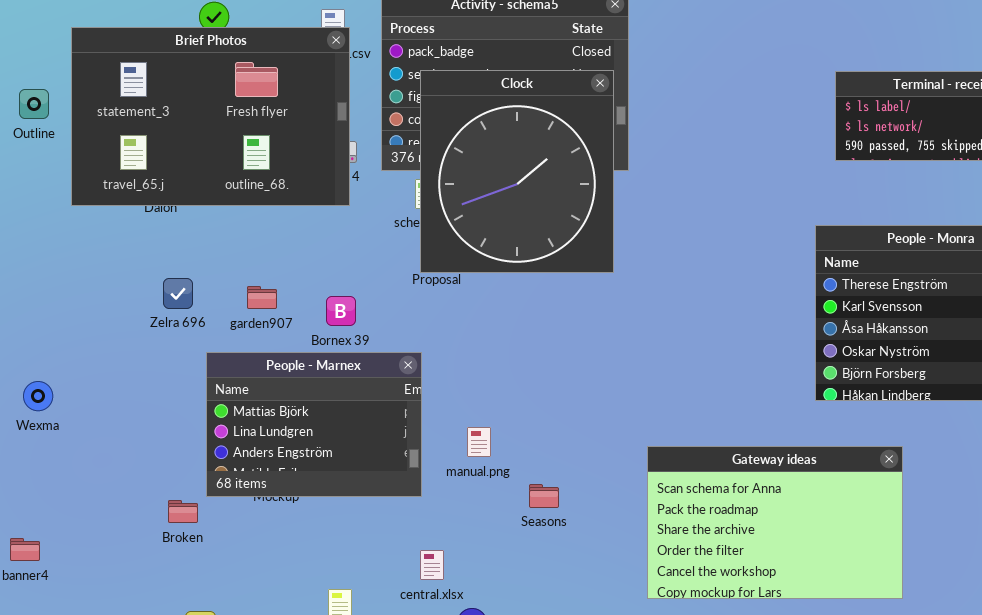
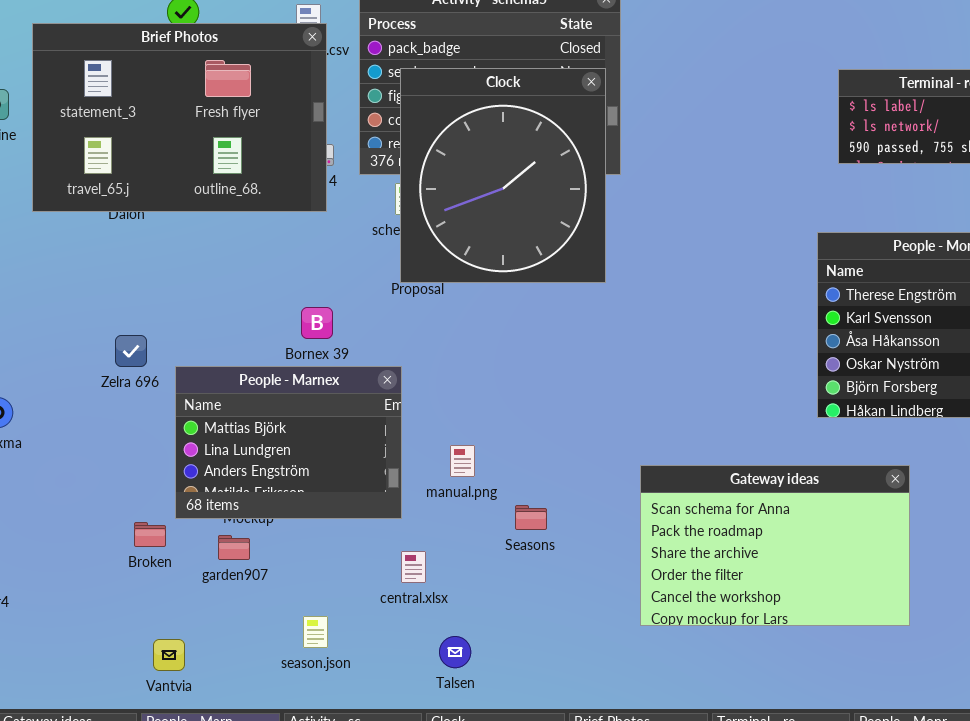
Zelra 696: [163,278,193,309] -> [115,335,147,367], moved
garden907: [247,286,277,309] -> [218,535,250,560], moved
central.xlsx: [420,550,444,580] -> [401,551,426,583], moved

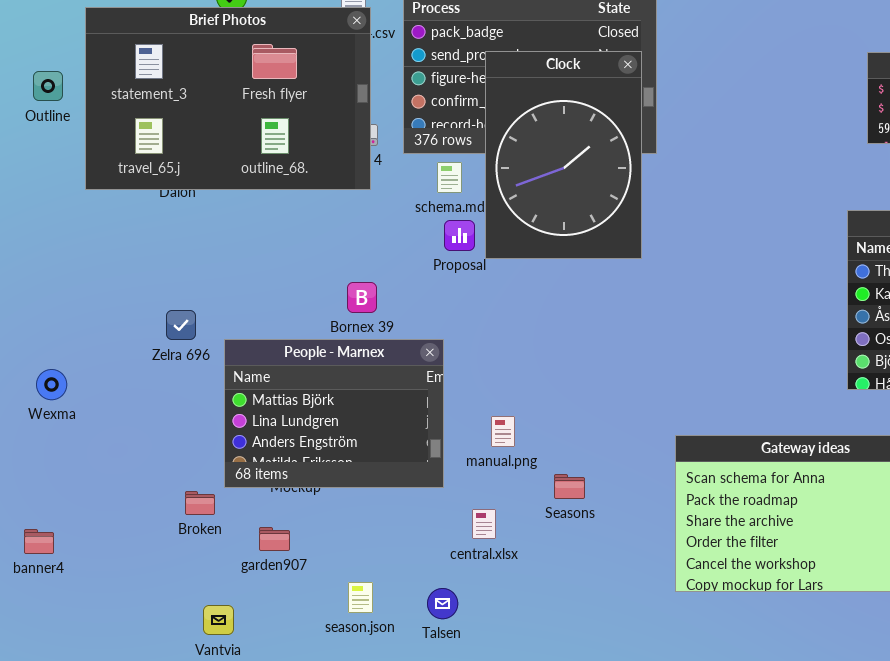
Clock: [400,68,606,283] -> [485,51,642,259], resized
garden907: [218,535,250,560] -> [259,527,290,551], moved
central.xlsx: [401,551,426,583] -> [472,509,496,539], moved
Talsen: [439,636,471,668] -> [427,588,458,619], moved

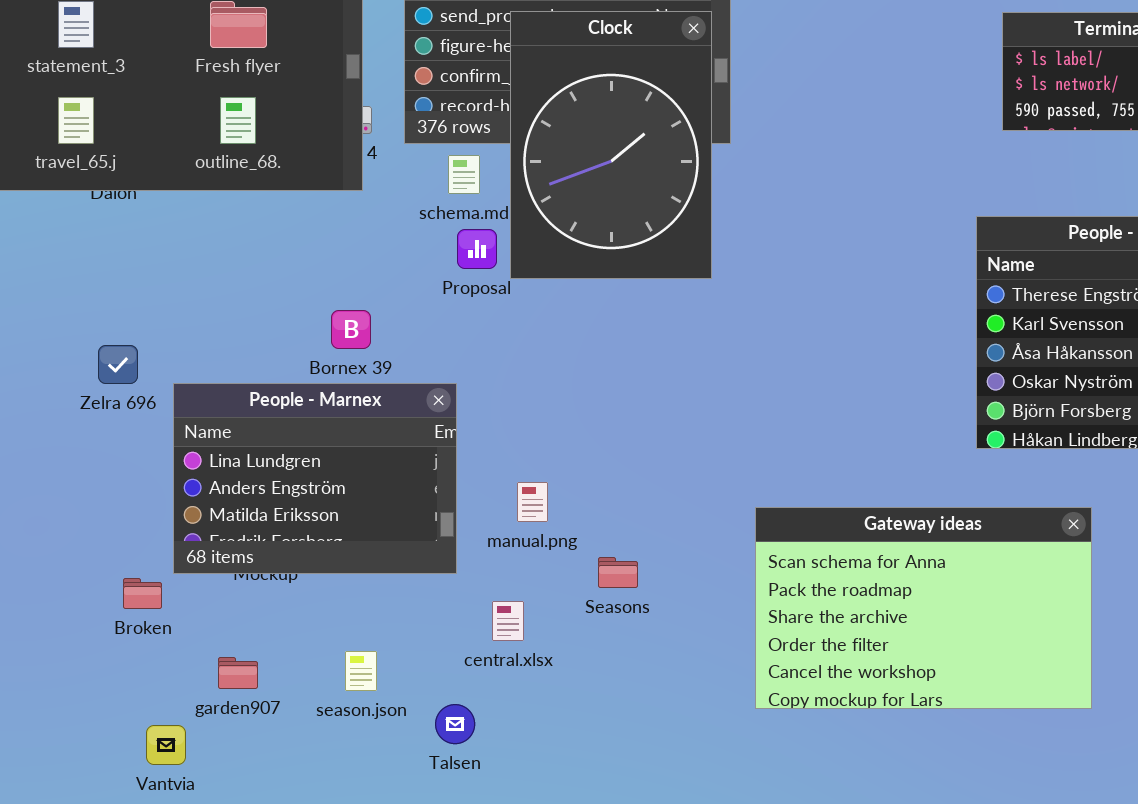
People - Marnex: [224,339,444,488] -> [173,383,457,574], scrolled down 1 row
garden907: [259,527,290,551] -> [218,657,258,689], moved
season.json: [348,582,373,613] -> [345,651,377,691], moved

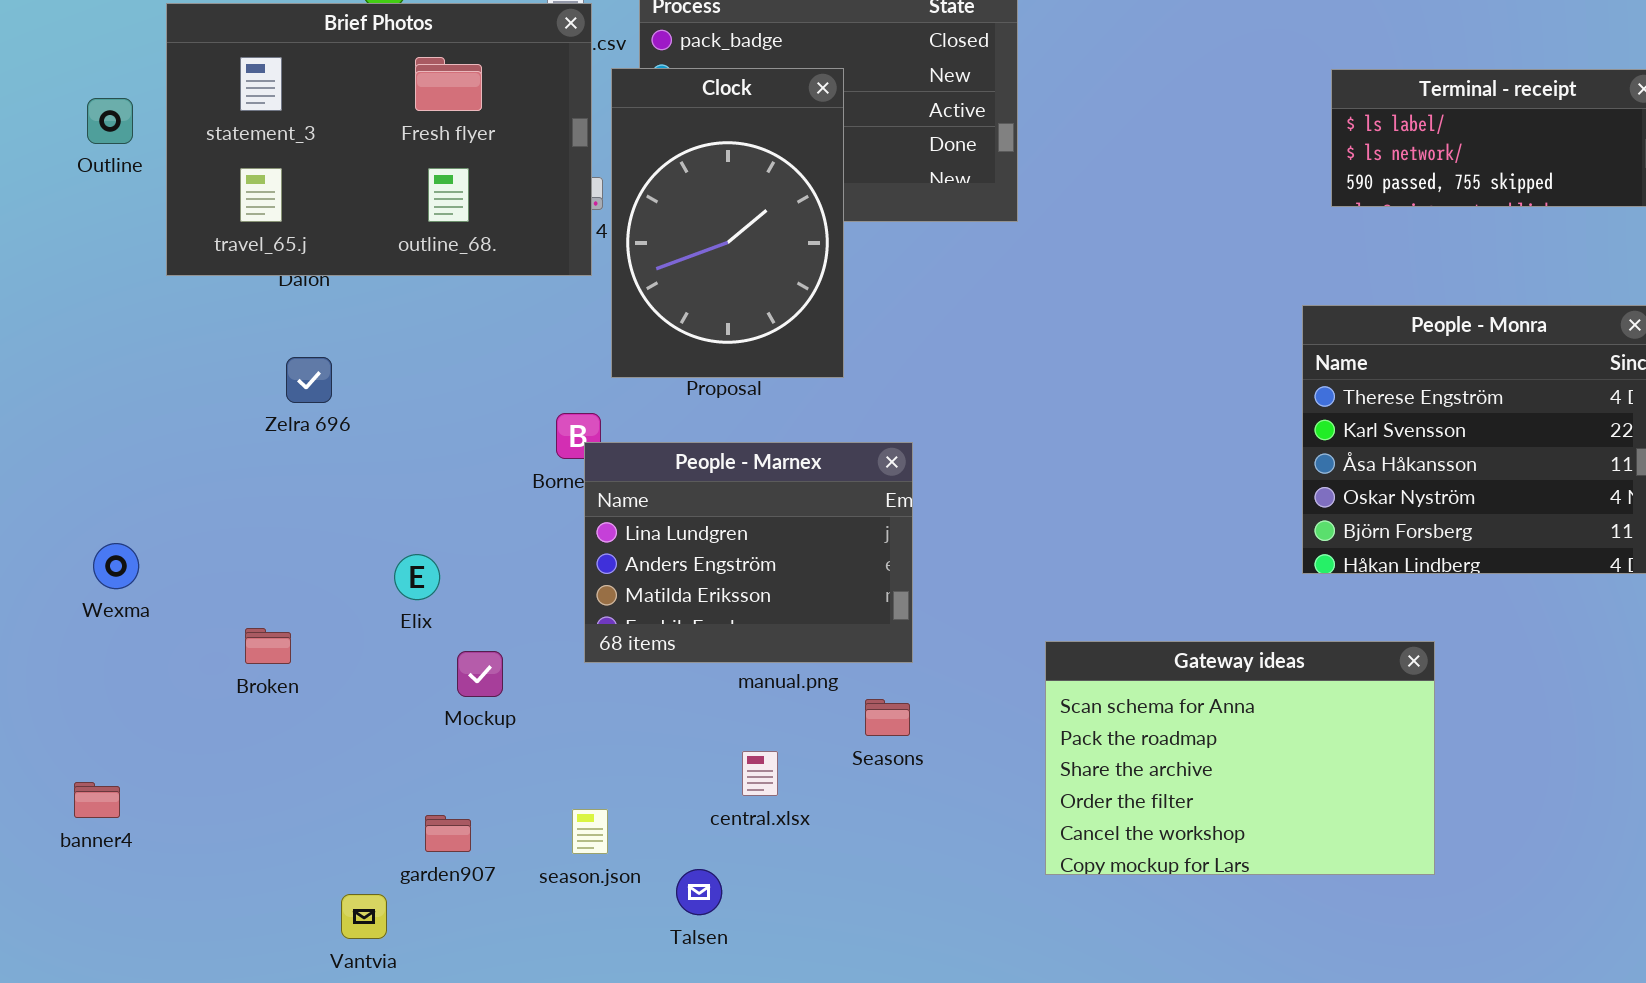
Clock: [510,11,712,279] -> [611,68,844,378], moved
Zelra 696: [98,345,138,384] -> [286,357,332,403], moved
People - Marnex: [173,383,457,574] -> [584,442,913,663], moved
Broken: [123,578,162,609] -> [245,628,291,664], moved

